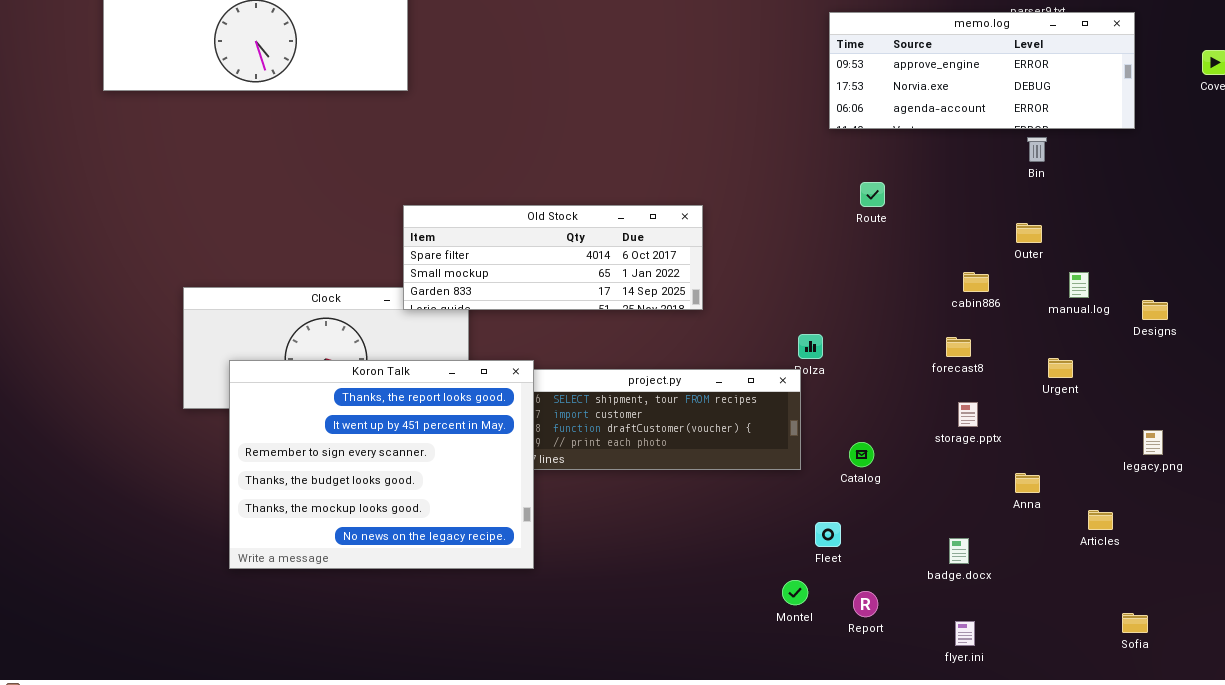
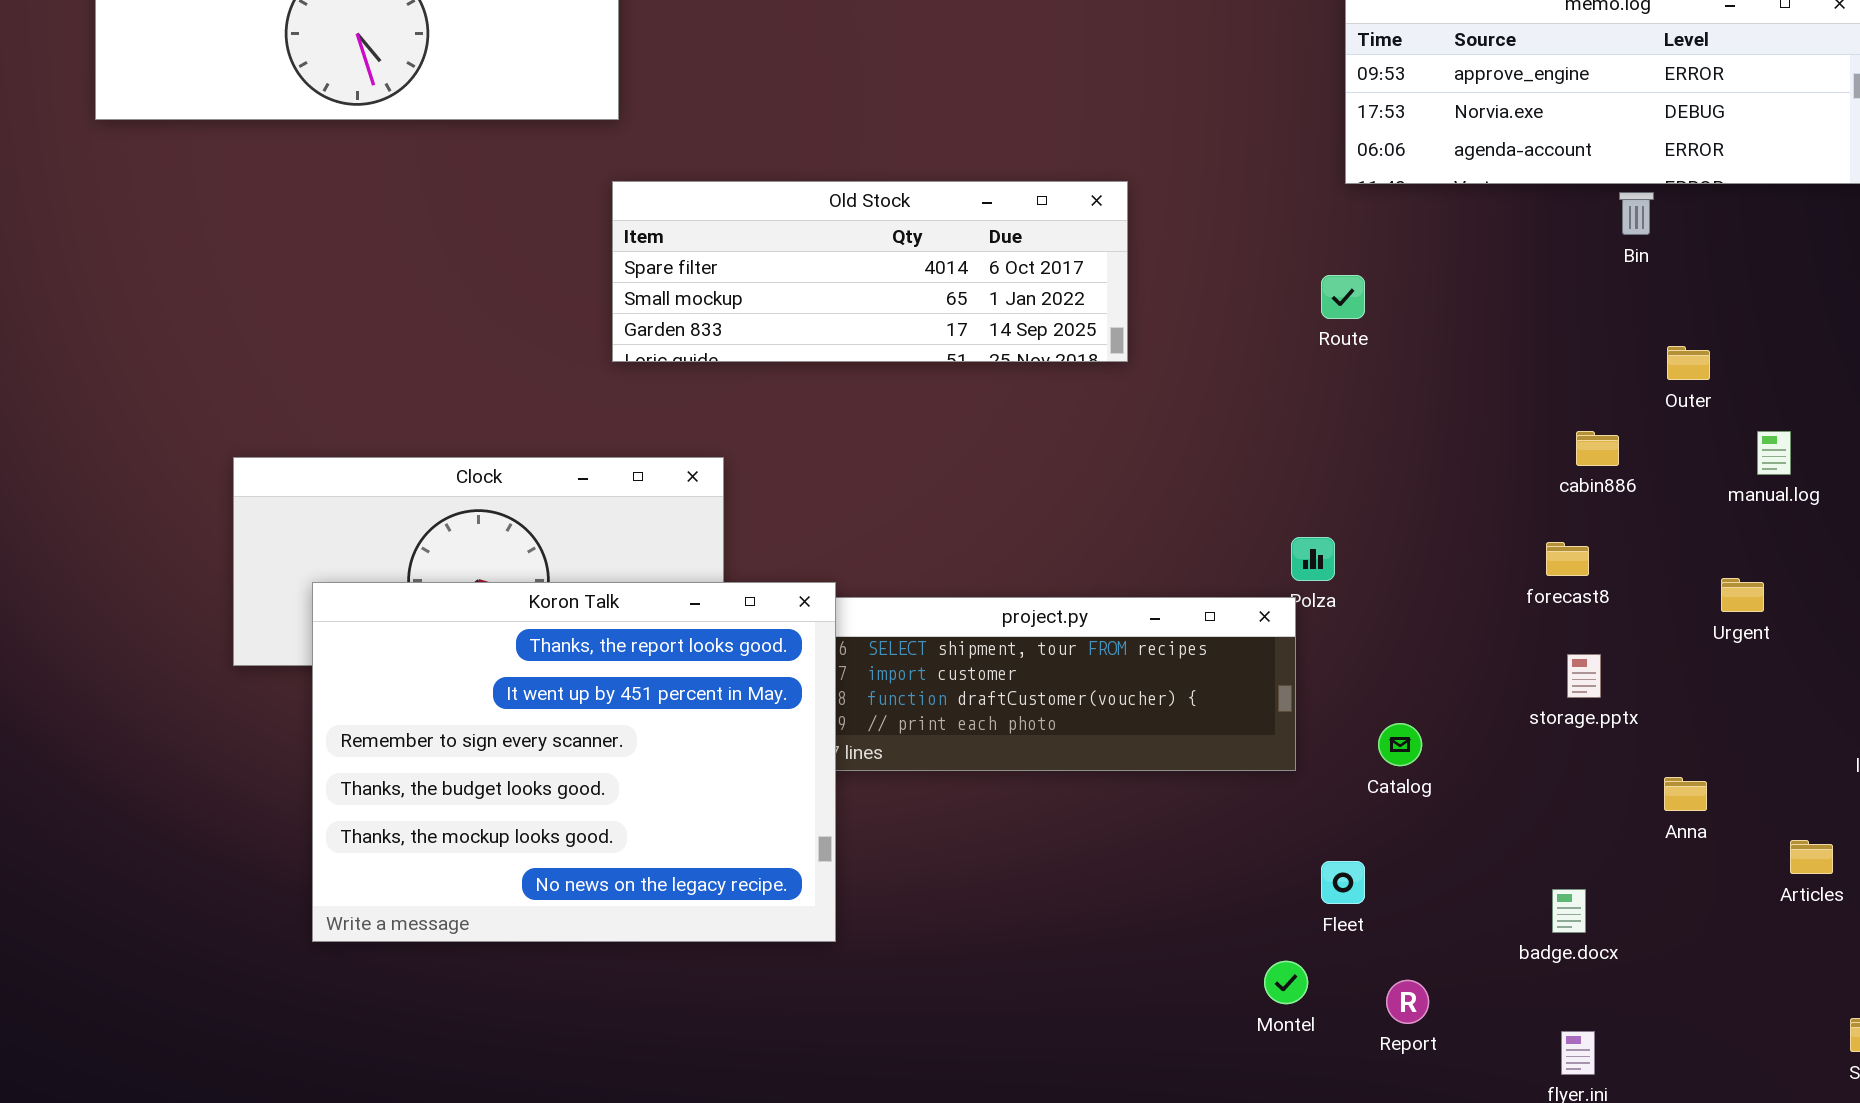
Bin: [1027,137,1047,162] -> [1619,192,1654,235], moved
Route: [860,182,885,207] -> [1321,275,1365,319], moved
Old Stock: [403,205,703,310] -> [612,181,1128,362], moved

